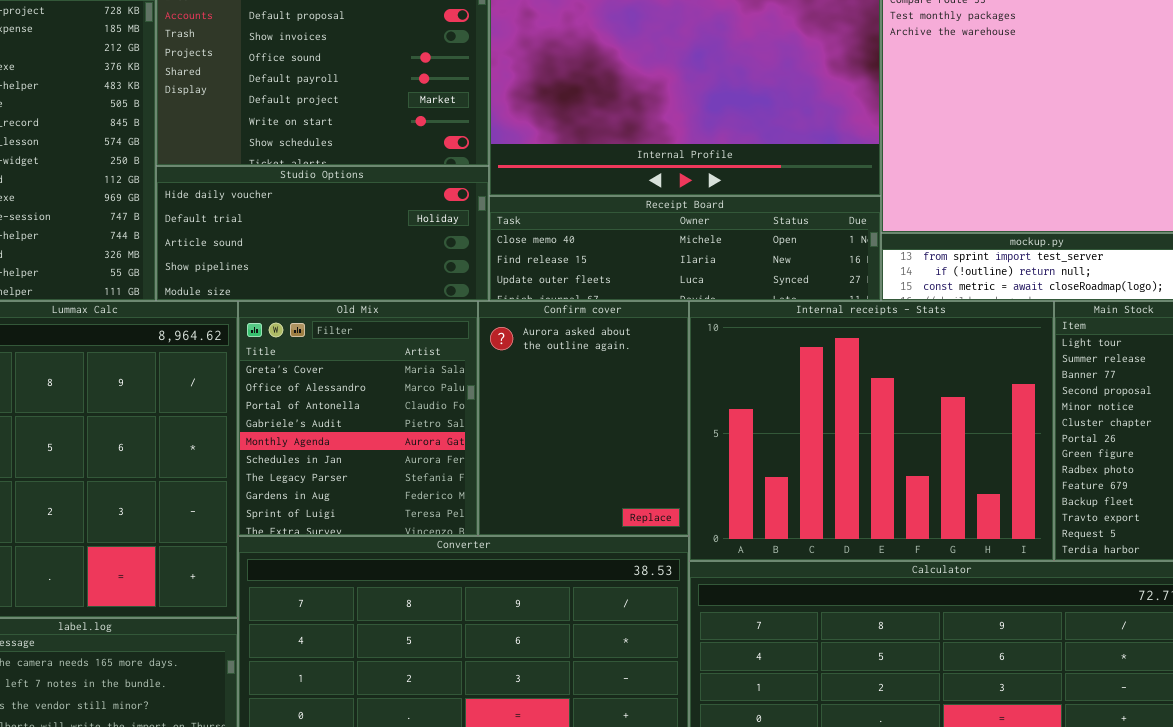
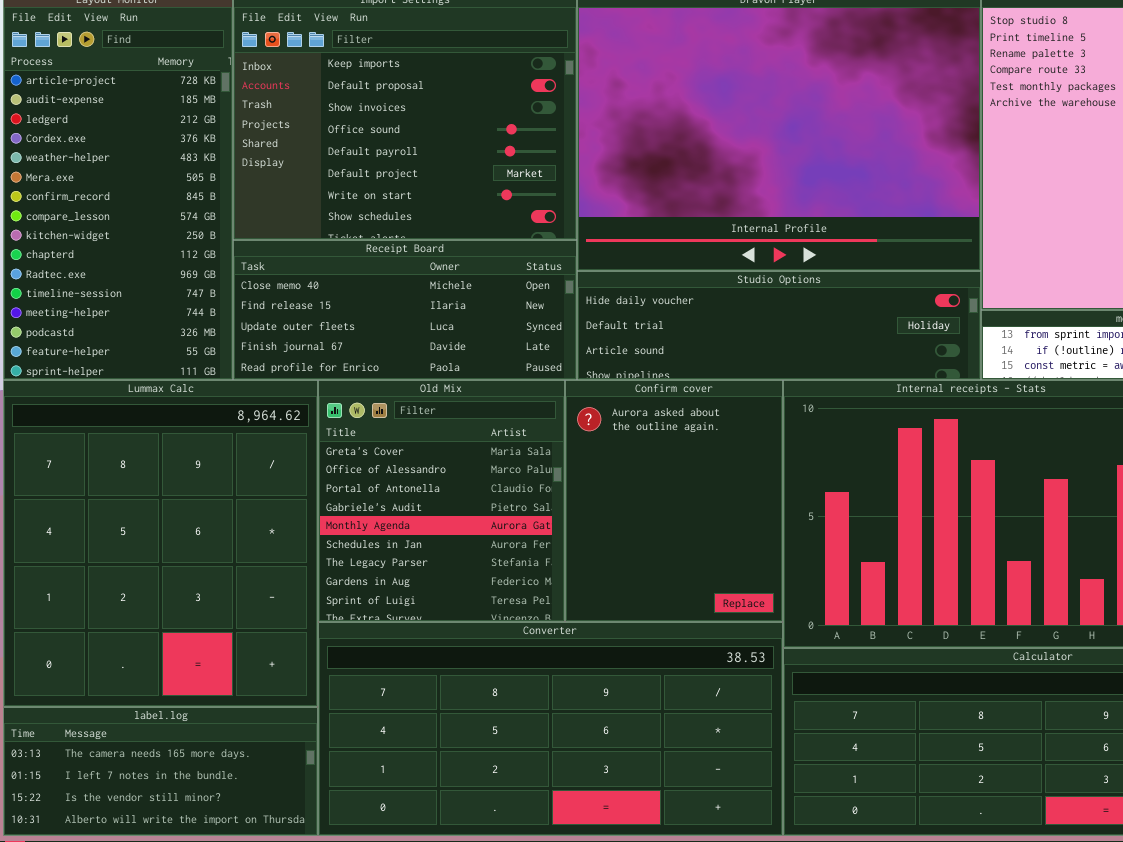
Studio Options: [156,166,489,301] -> [577,271,981,380], moved, resized
Receipt Board: [489,196,881,301] -> [233,240,577,380], moved, resized

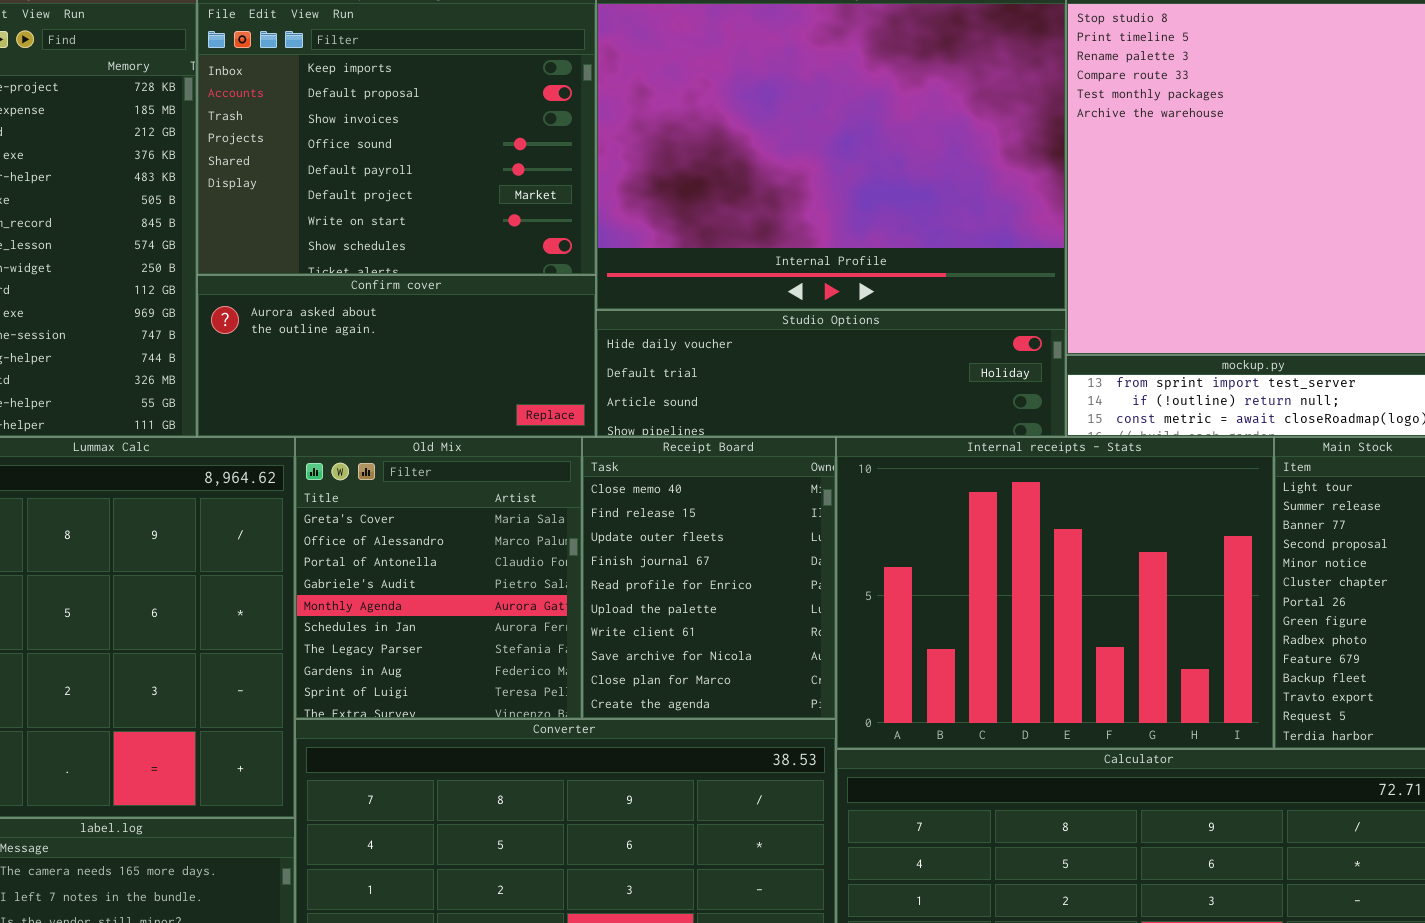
Receipt Board: [233,240,577,380] -> [582,437,836,719], moved, resized
Confirm cover: [565,380,783,622] -> [197,275,596,437], moved, resized

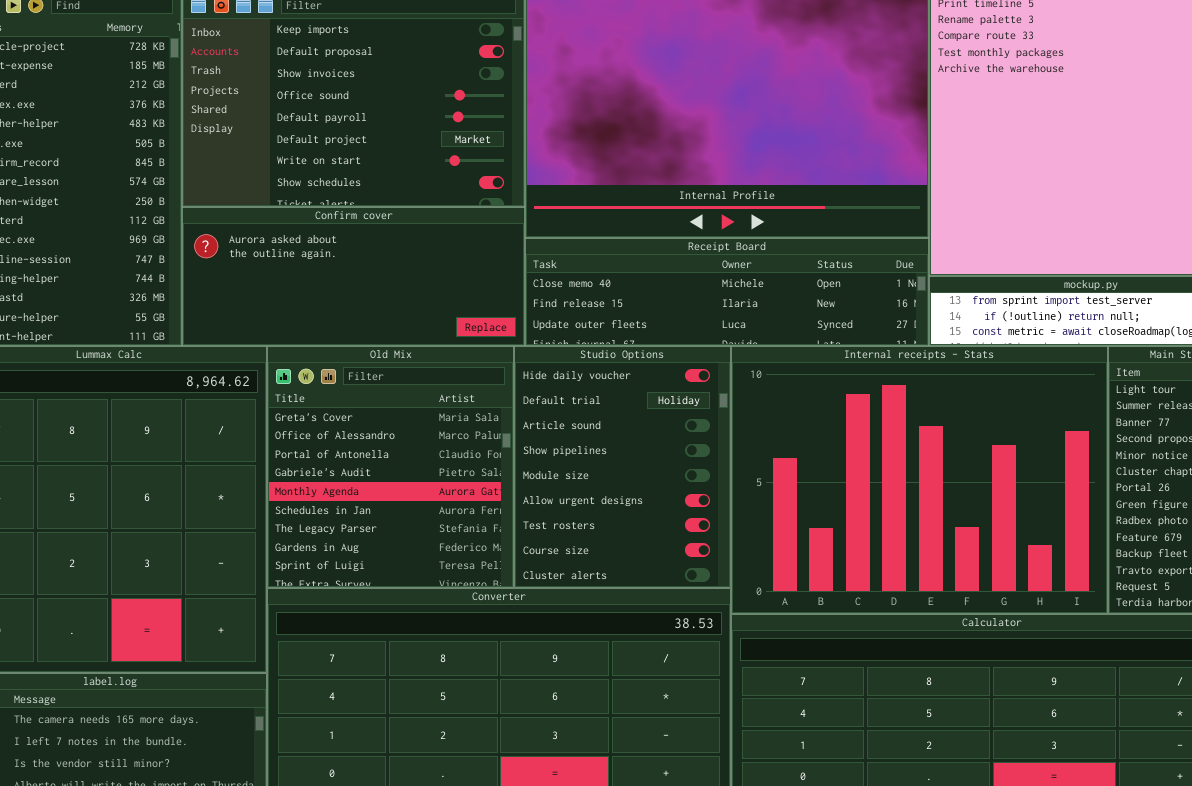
Studio Options: [596,310,1066,437] -> [514,346,731,588], moved, resized
Receipt Board: [582,437,836,719] -> [525,238,929,346], moved, resized

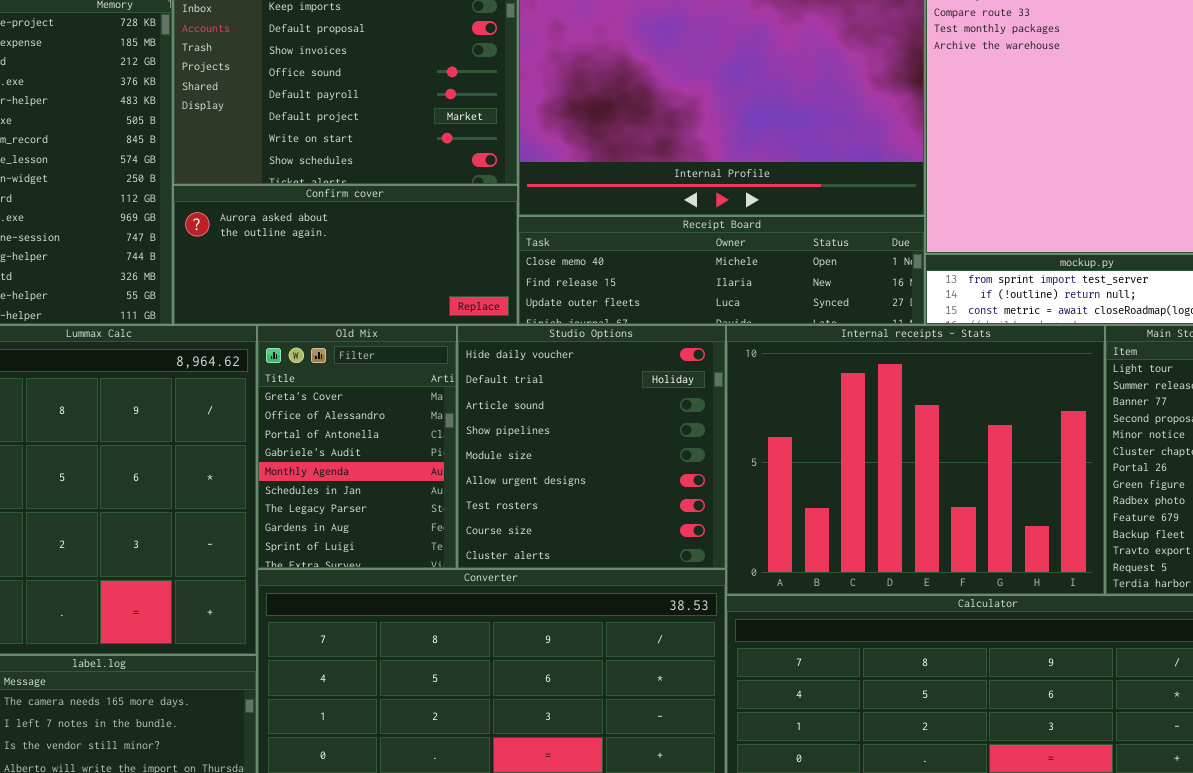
Old Mix: [267,346,514,588] -> [257,325,457,569], resized
Studio Options: [514,346,731,588] -> [457,325,726,569], resized

